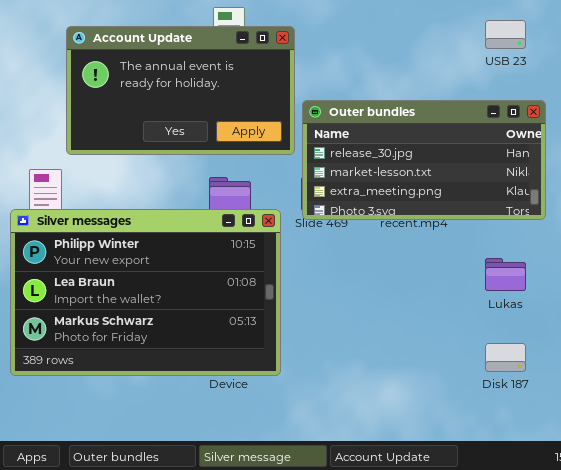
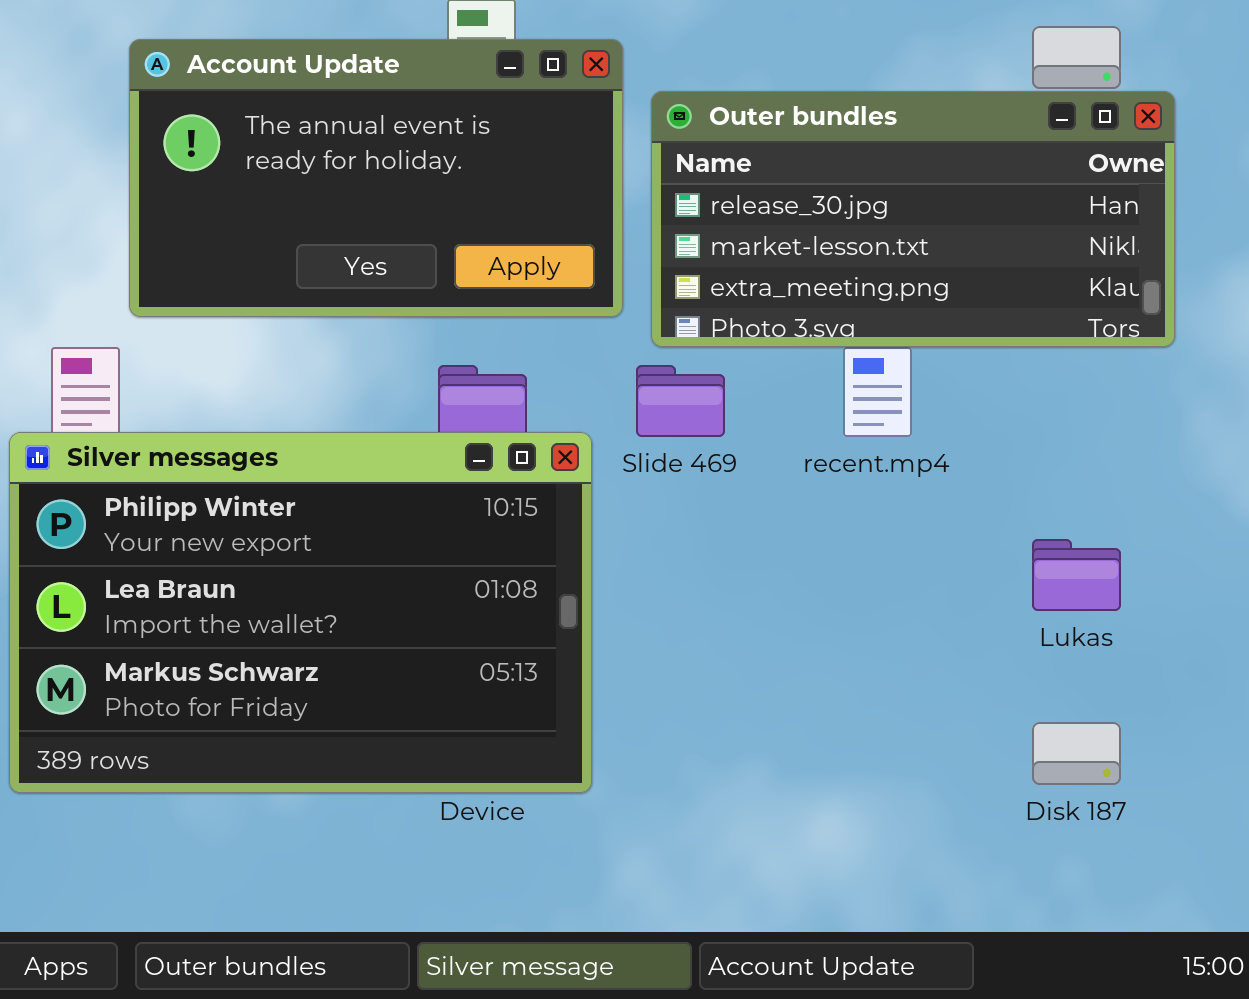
Outer bundles: [302,100,546,220] -> [651,91,1175,347], moved

